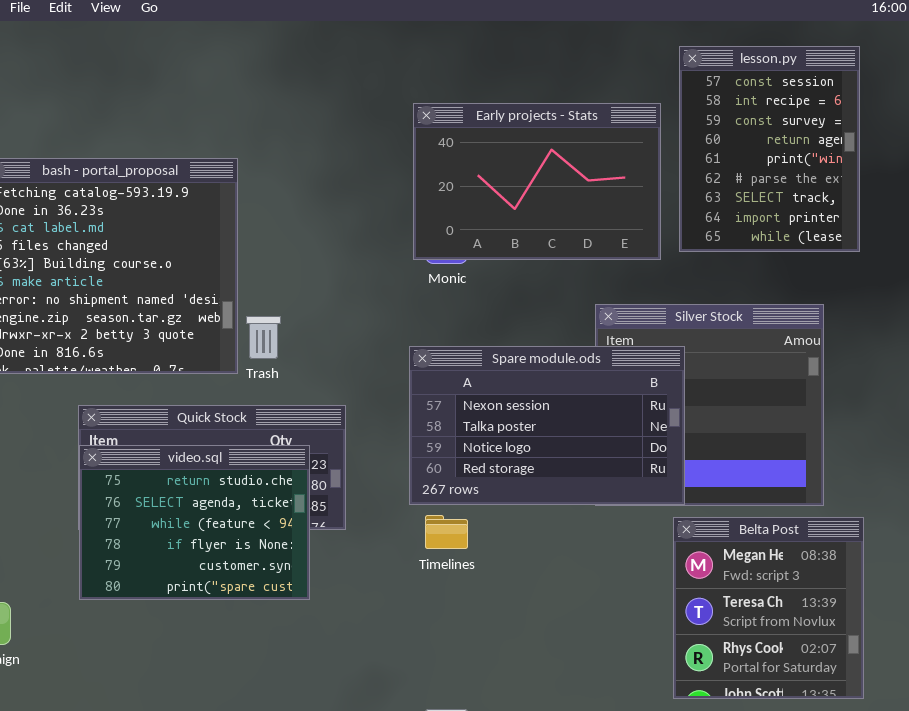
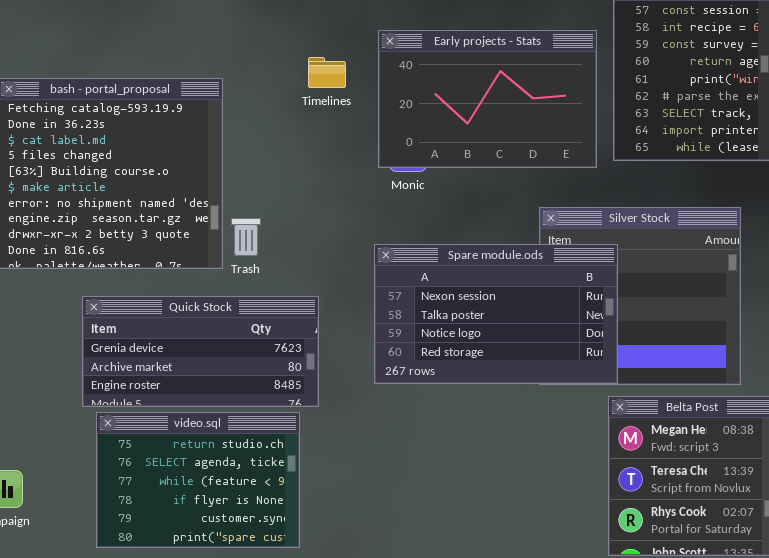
video.sql: [79,445,310,600] -> [96,412,300,548], moved
Timelines: [425,515,468,549] -> [308,57,346,88], moved

